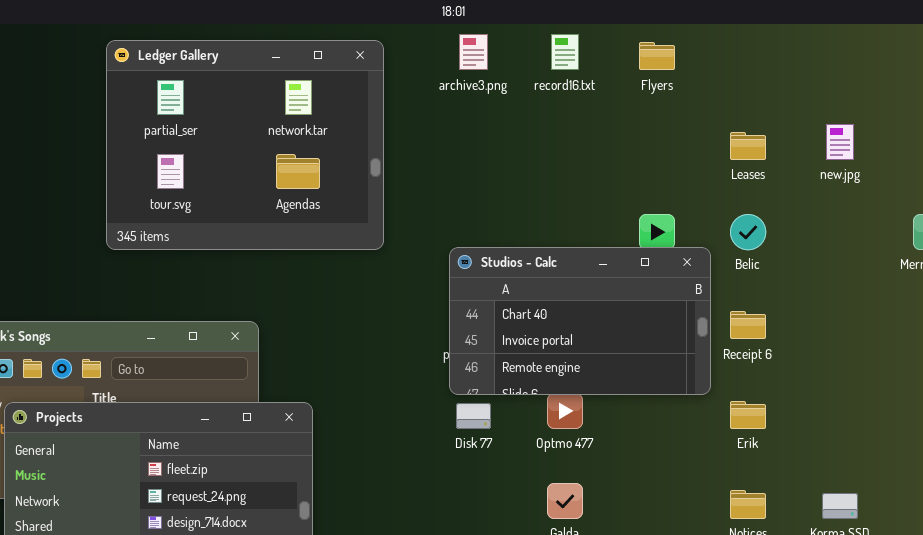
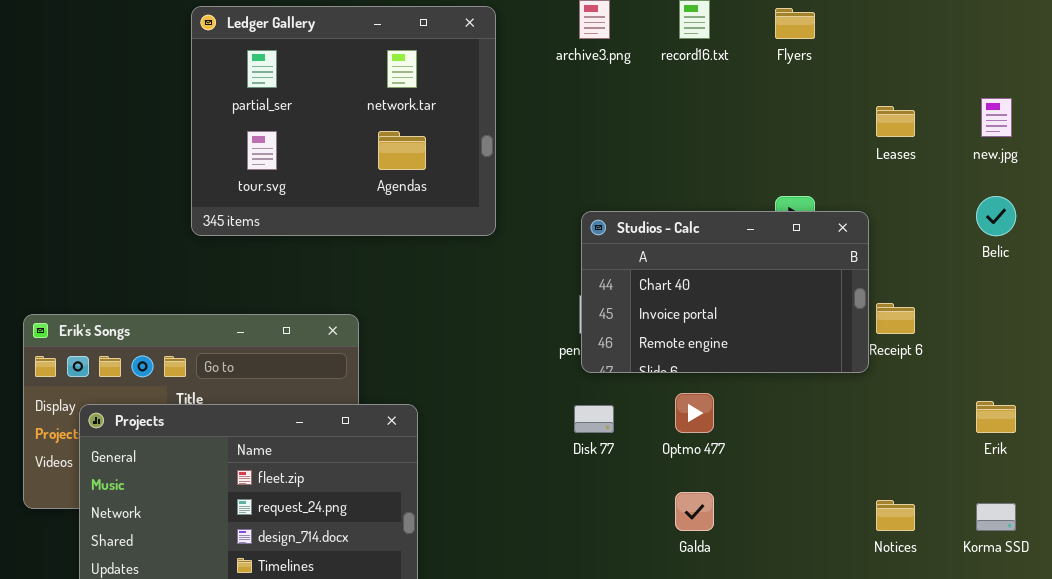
Belic: [730,214,766,250] -> [976,196,1016,236], moved
Studios - Calc: [449,247,711,395] -> [581,211,869,373], moved
Erik: [730,401,766,429] -> [976,401,1016,433], moved

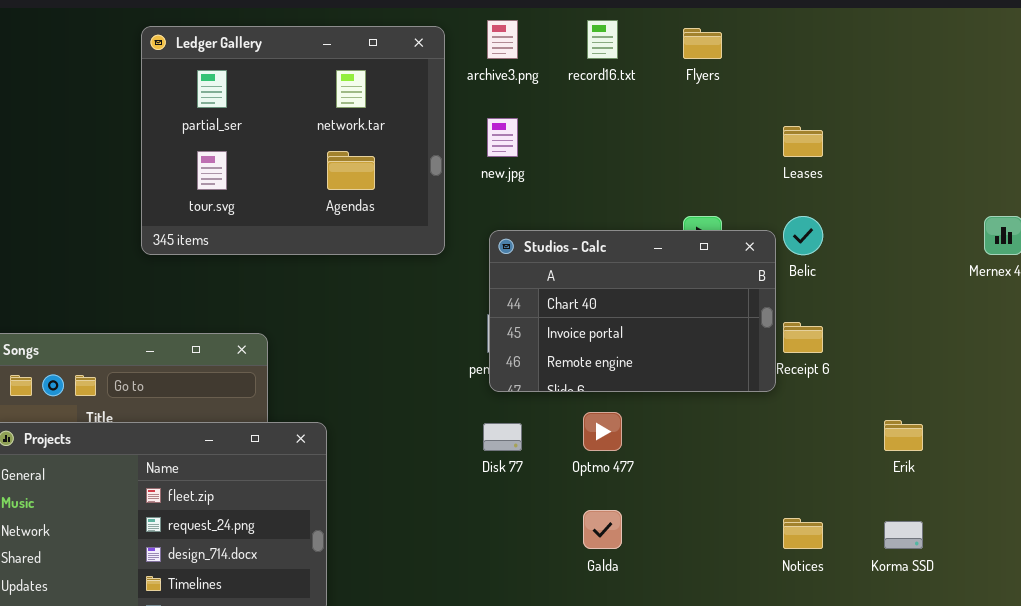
Ledger Gallery: [191,6,496,236] -> [141,26,445,255], moved
new.jpg: [981,98,1012,137] -> [487,118,518,157], moved
Belic: [976,196,1016,236] -> [783,216,823,255], moved

